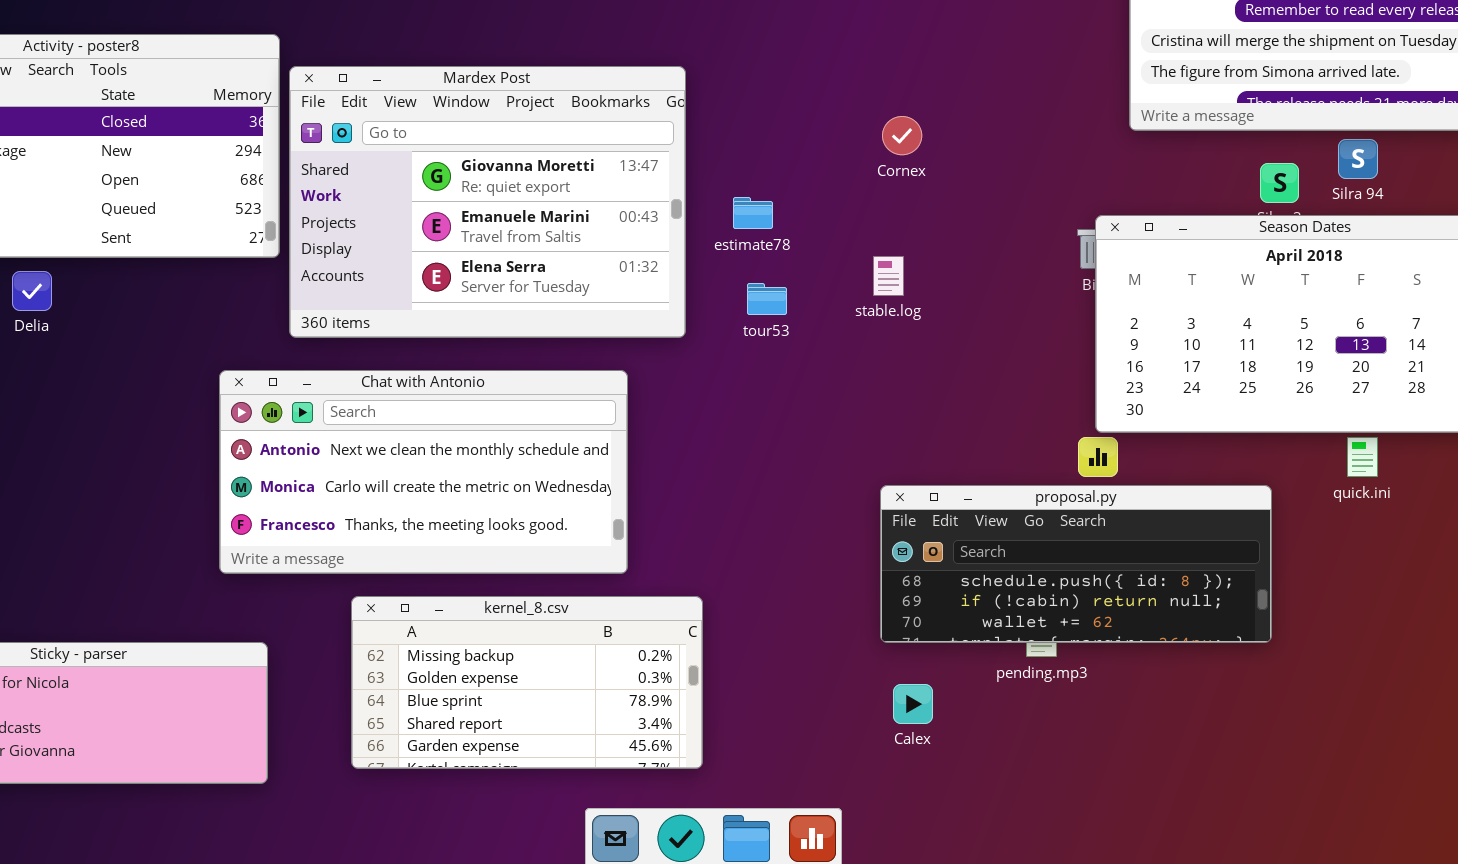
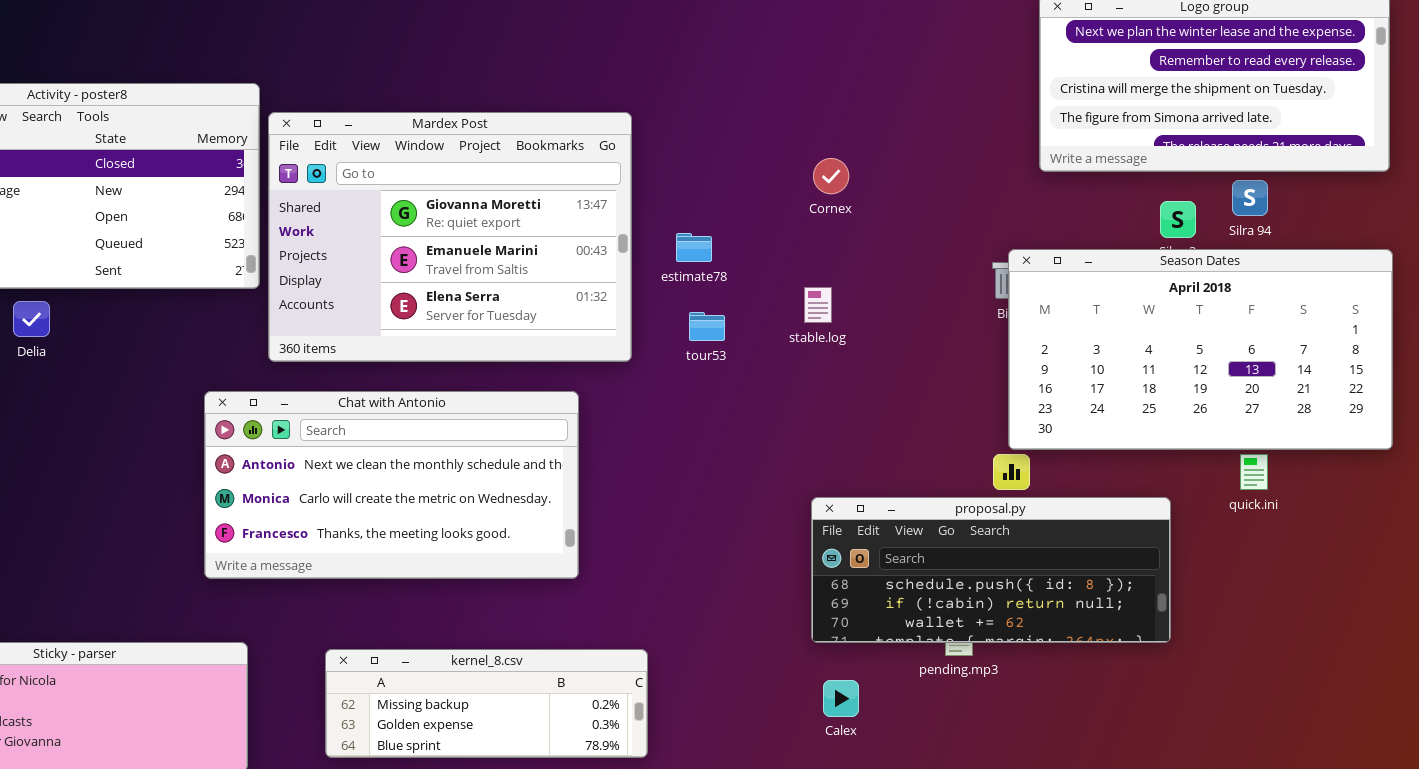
kernel_8.csv: [351,596,703,769] -> [325,649,648,758], resized

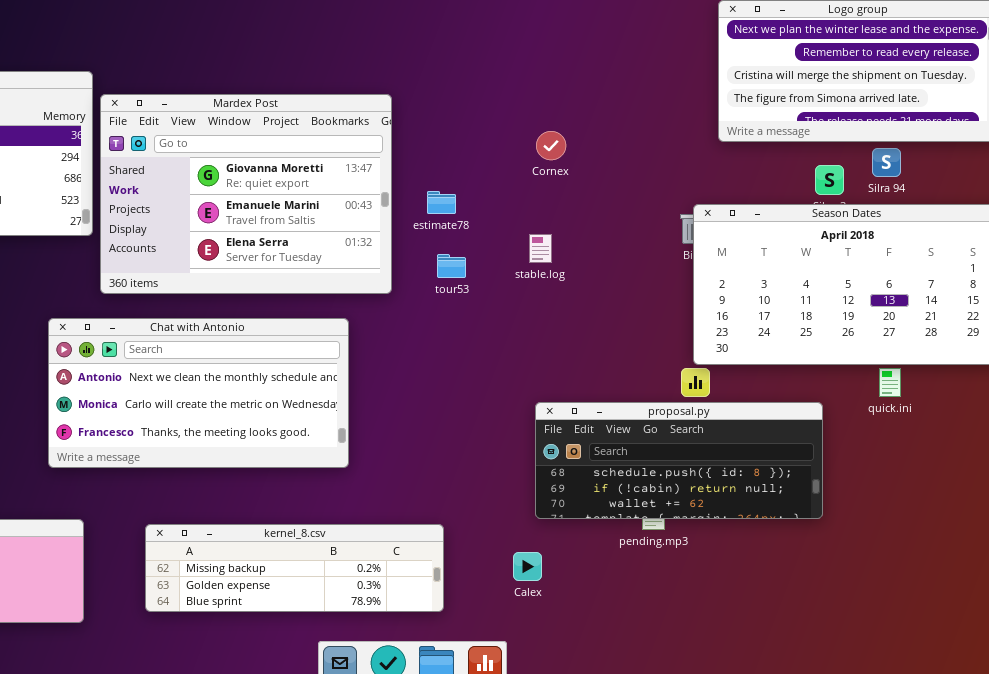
kernel_8.csv: [325,649,648,758] -> [145,524,444,612], resized
Calex: [823,680,859,717] -> [513,552,542,581], moved

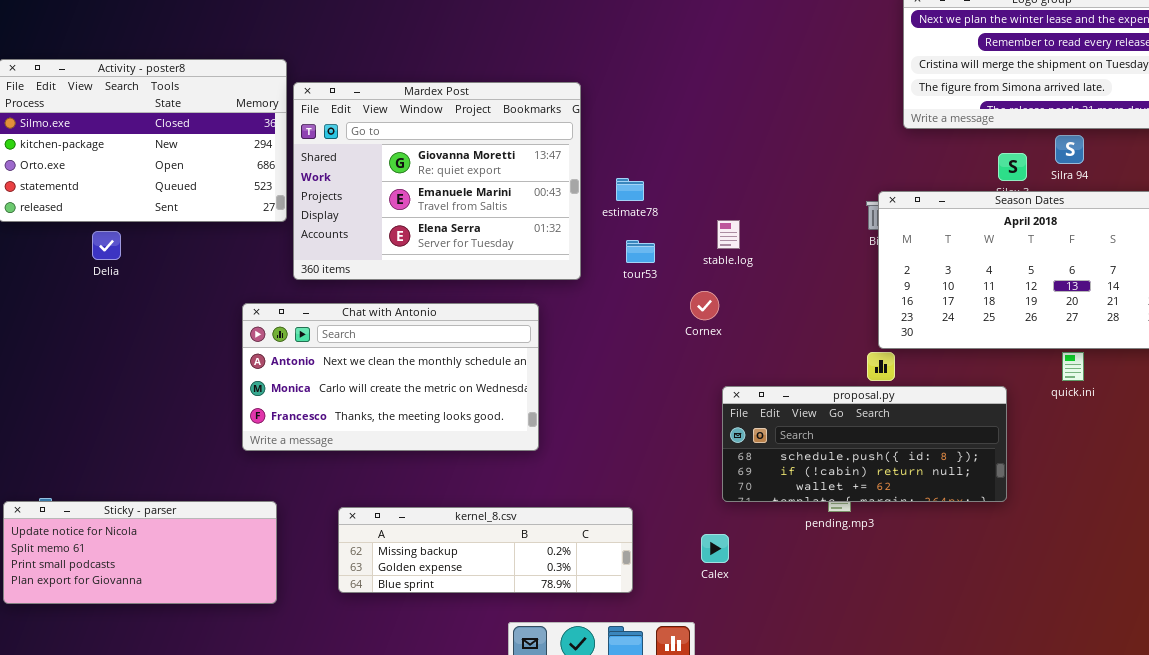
Cornex: [536,131,566,160] -> [690,291,719,320], moved

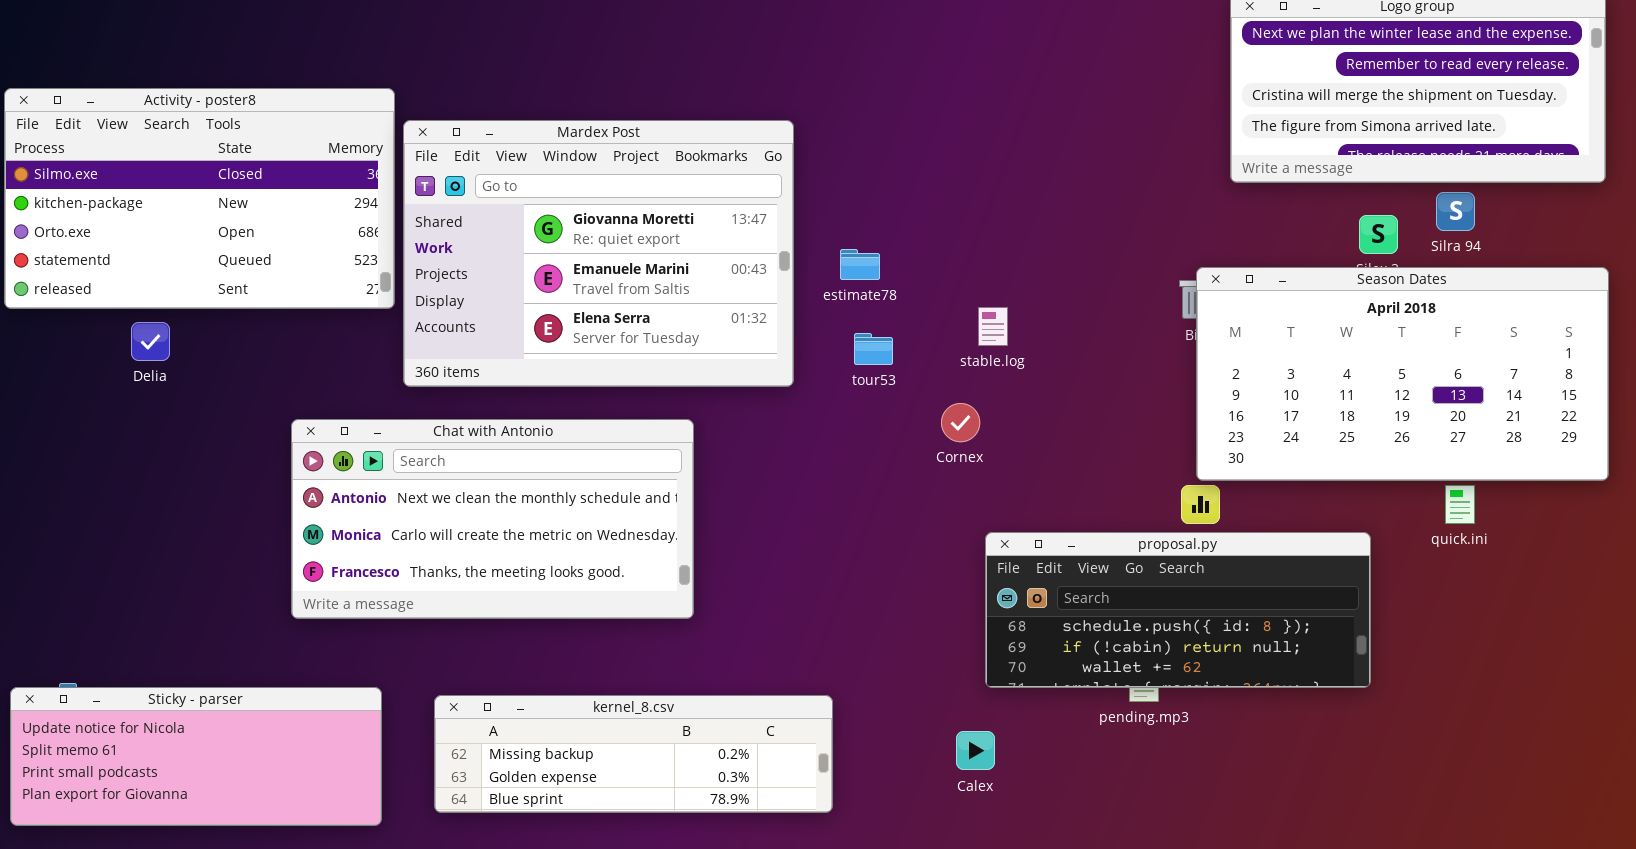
Chat with Antonio: [242,303,539,451] -> [291,419,694,619], moved
kernel_8.csv: [338,507,633,593] -> [434,695,833,813], moved

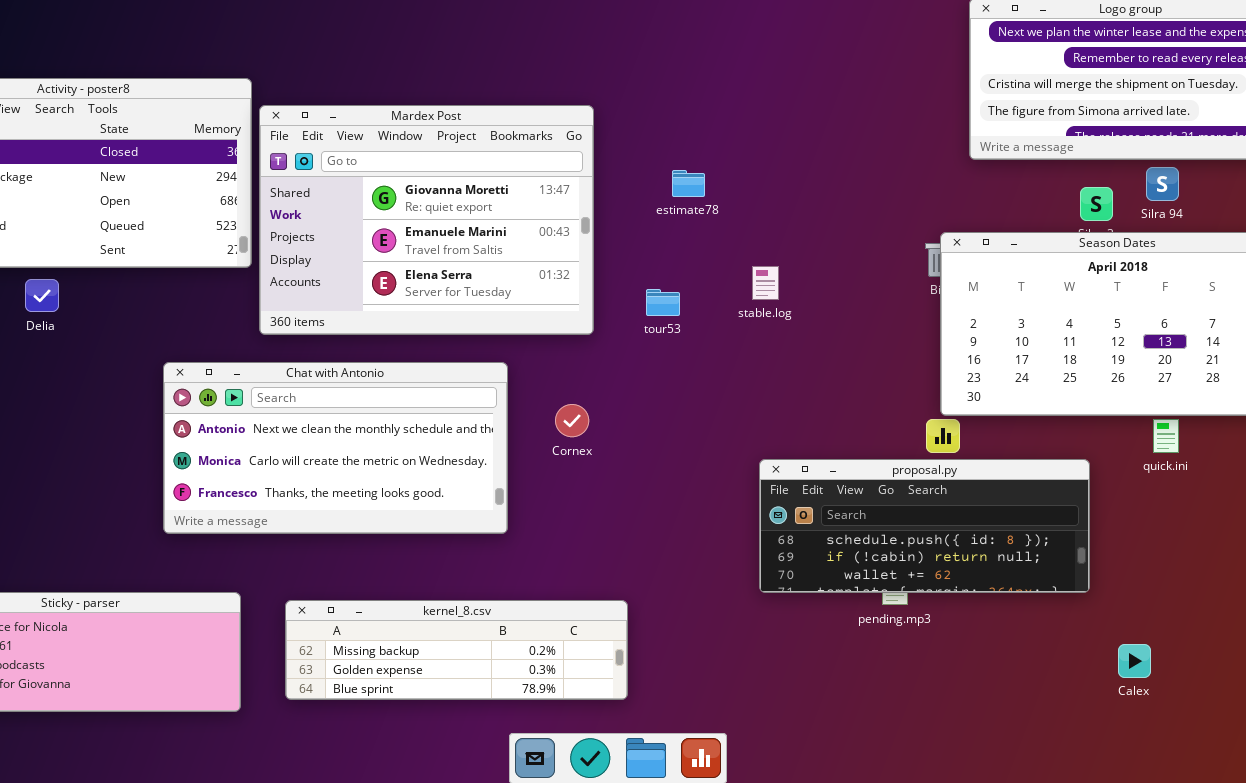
estimate78: [840,249,880,280] -> [672,170,705,197], moved
Cornex: [941,403,980,442] -> [555,404,589,437], moved
Calex: [956,731,995,770] -> [1118,644,1151,678], moved

